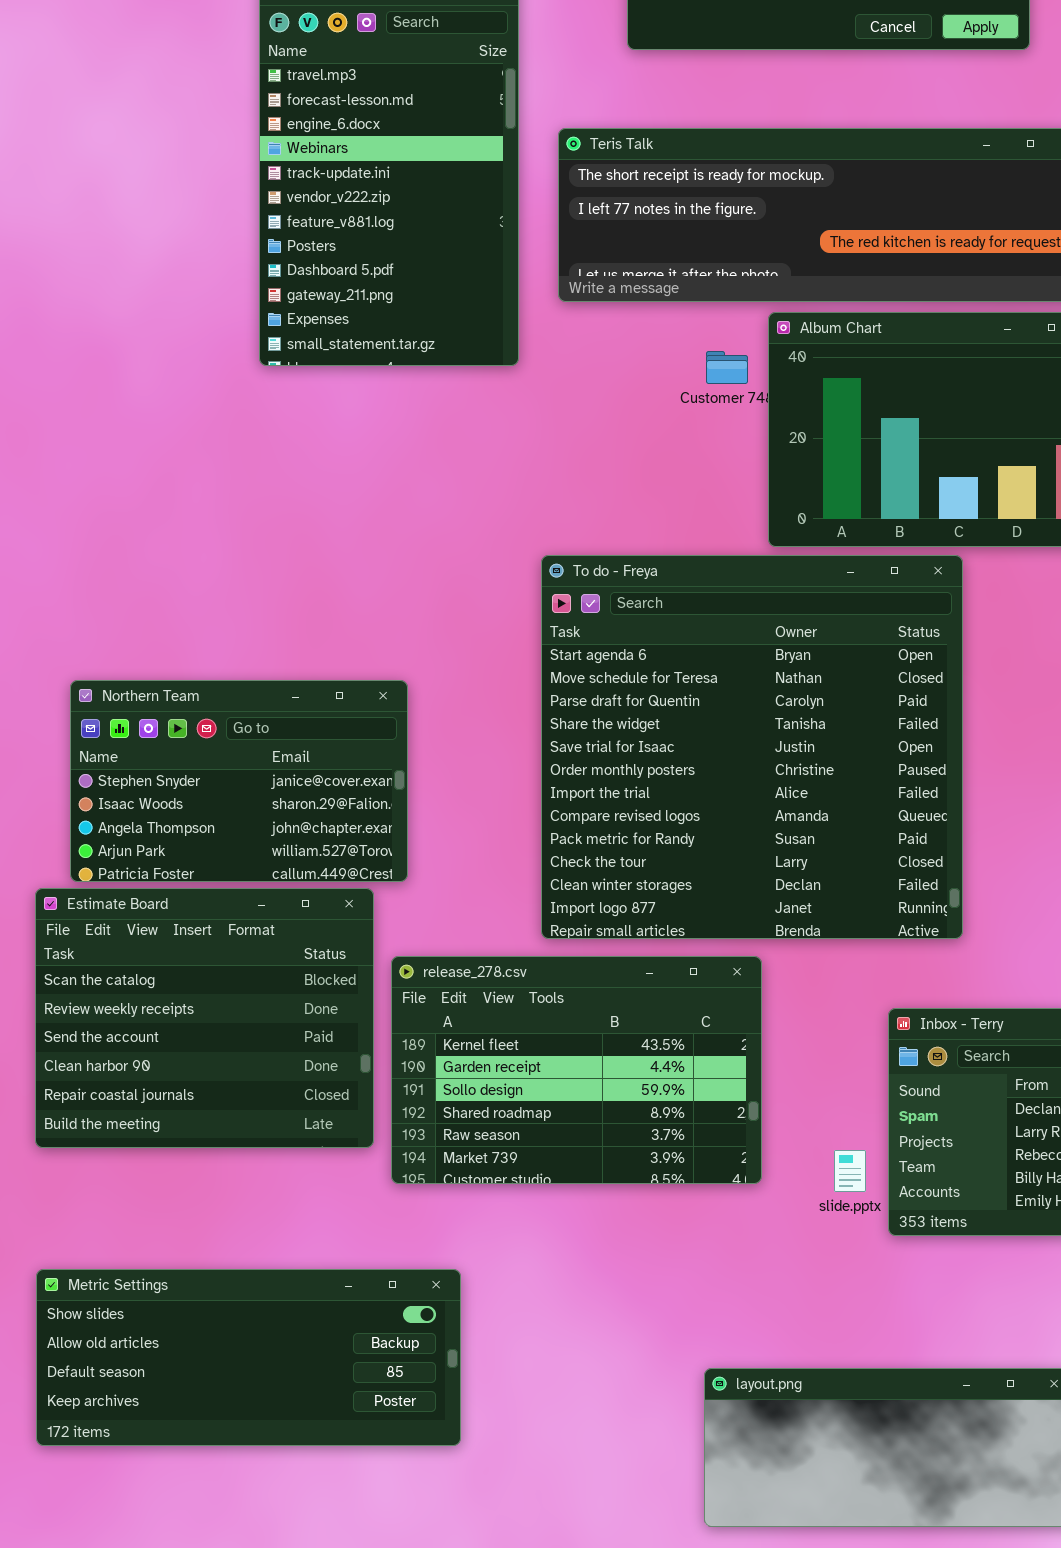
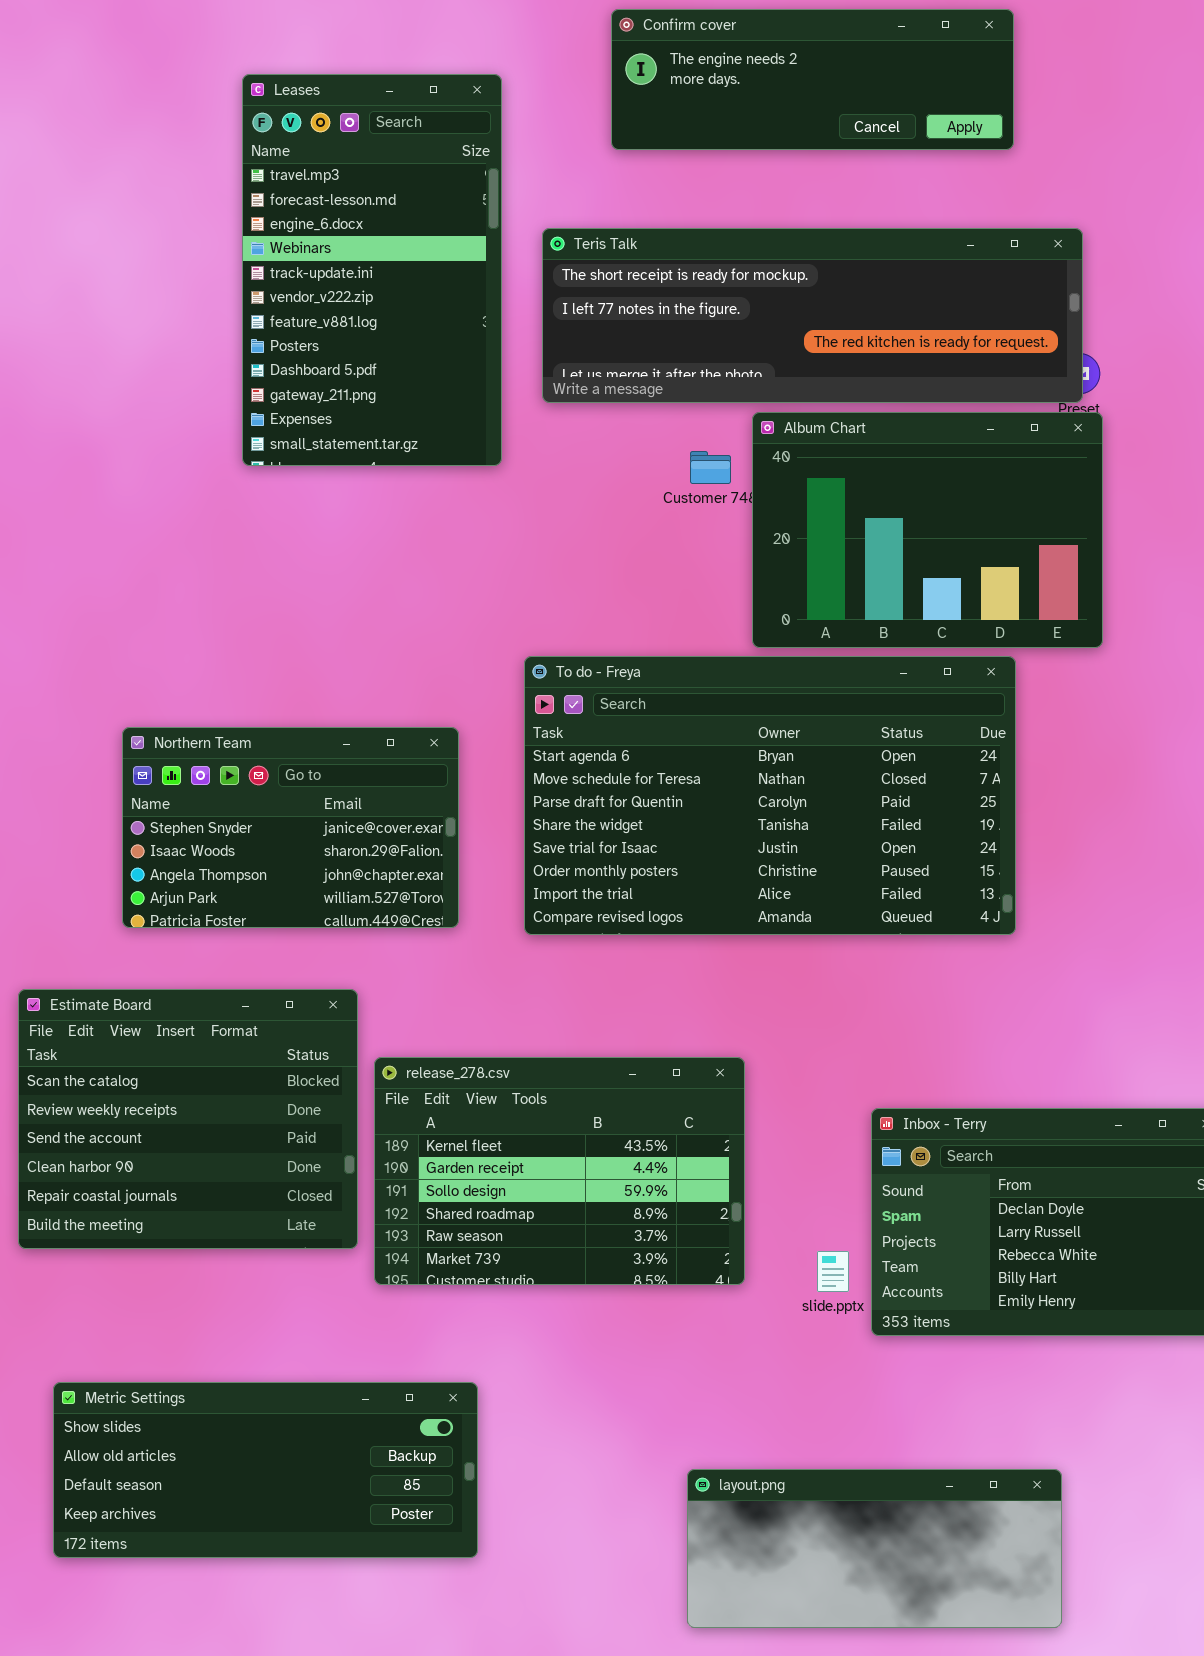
To do - Freya: [541,555,963,939] -> [524,656,1016,935], resized
Northern Team: [70,680,408,882] -> [122,727,459,928], moved
Metric Settings: [36,1269,461,1446] -> [53,1382,478,1558], moved

